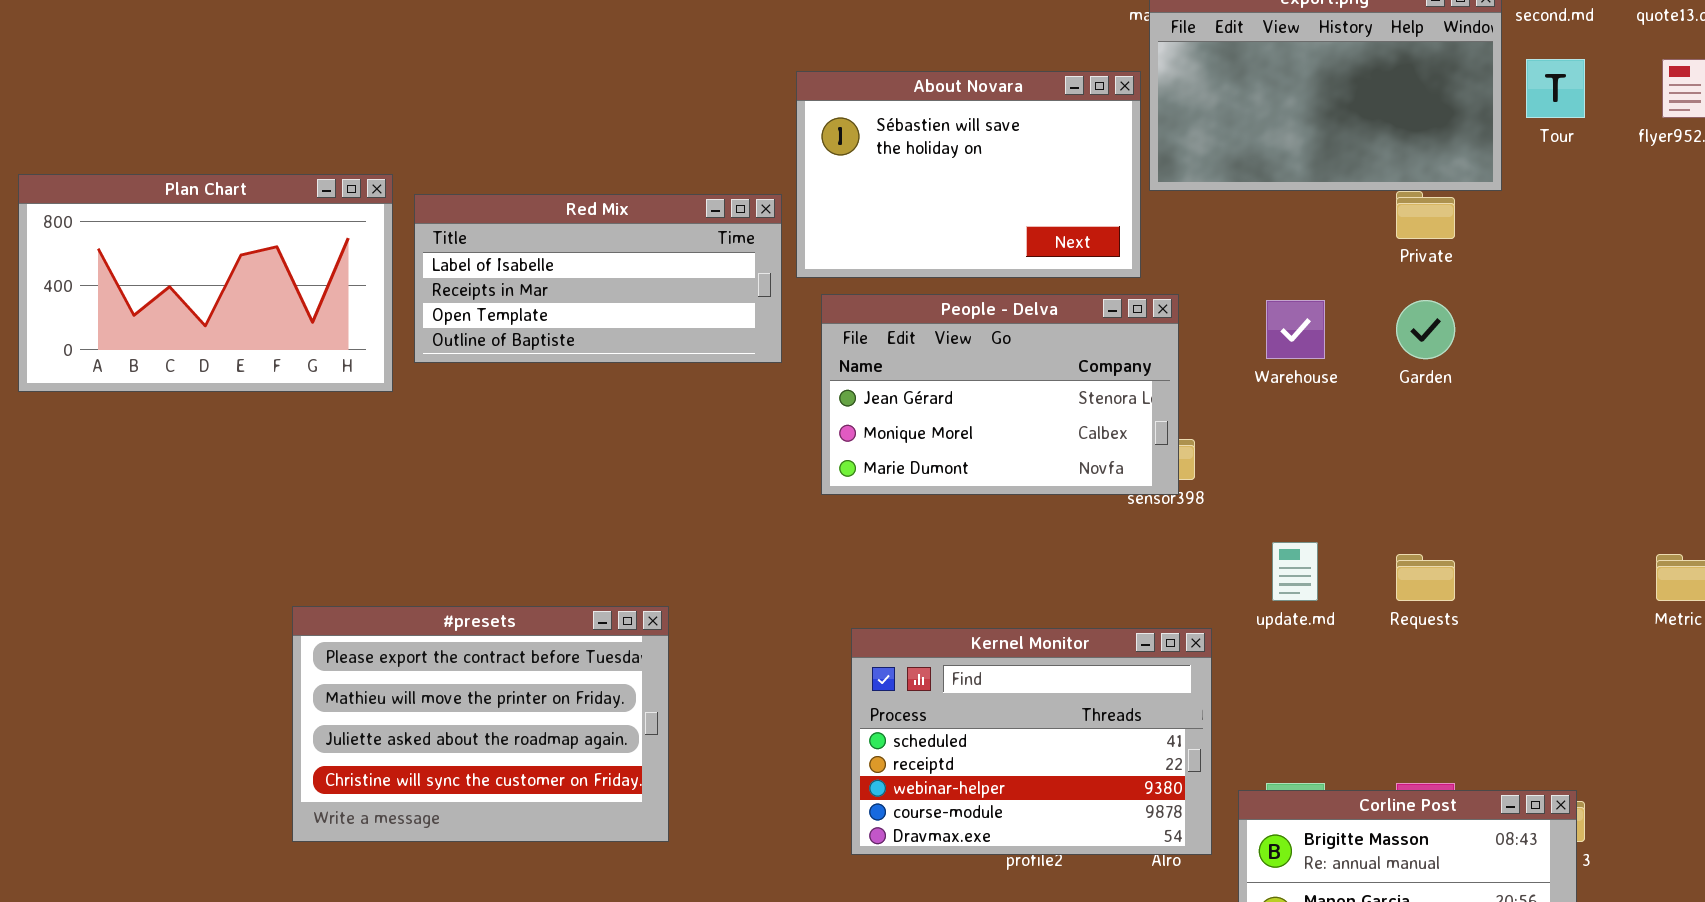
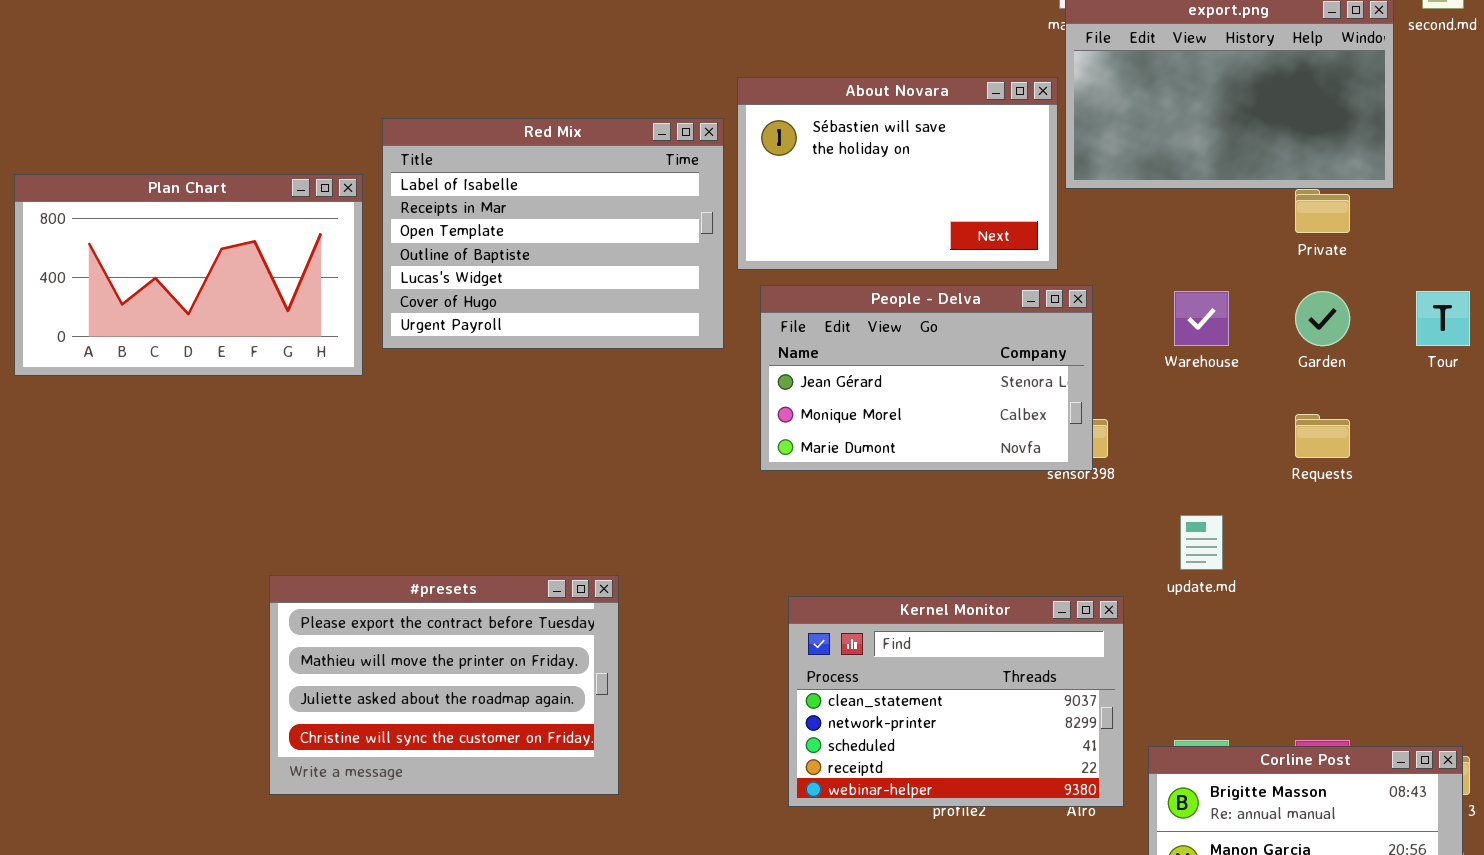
Tour: [1526,59,1585,118] -> [1416,291,1470,346], moved
Red Mix: [414,194,782,363] -> [382,118,724,349], resized
Requests: [1396,554,1455,601] -> [1295,414,1350,458], moved
Kernel Monitor: [851,628,1212,855] -> [788,596,1124,807], scrolled up 2 rows

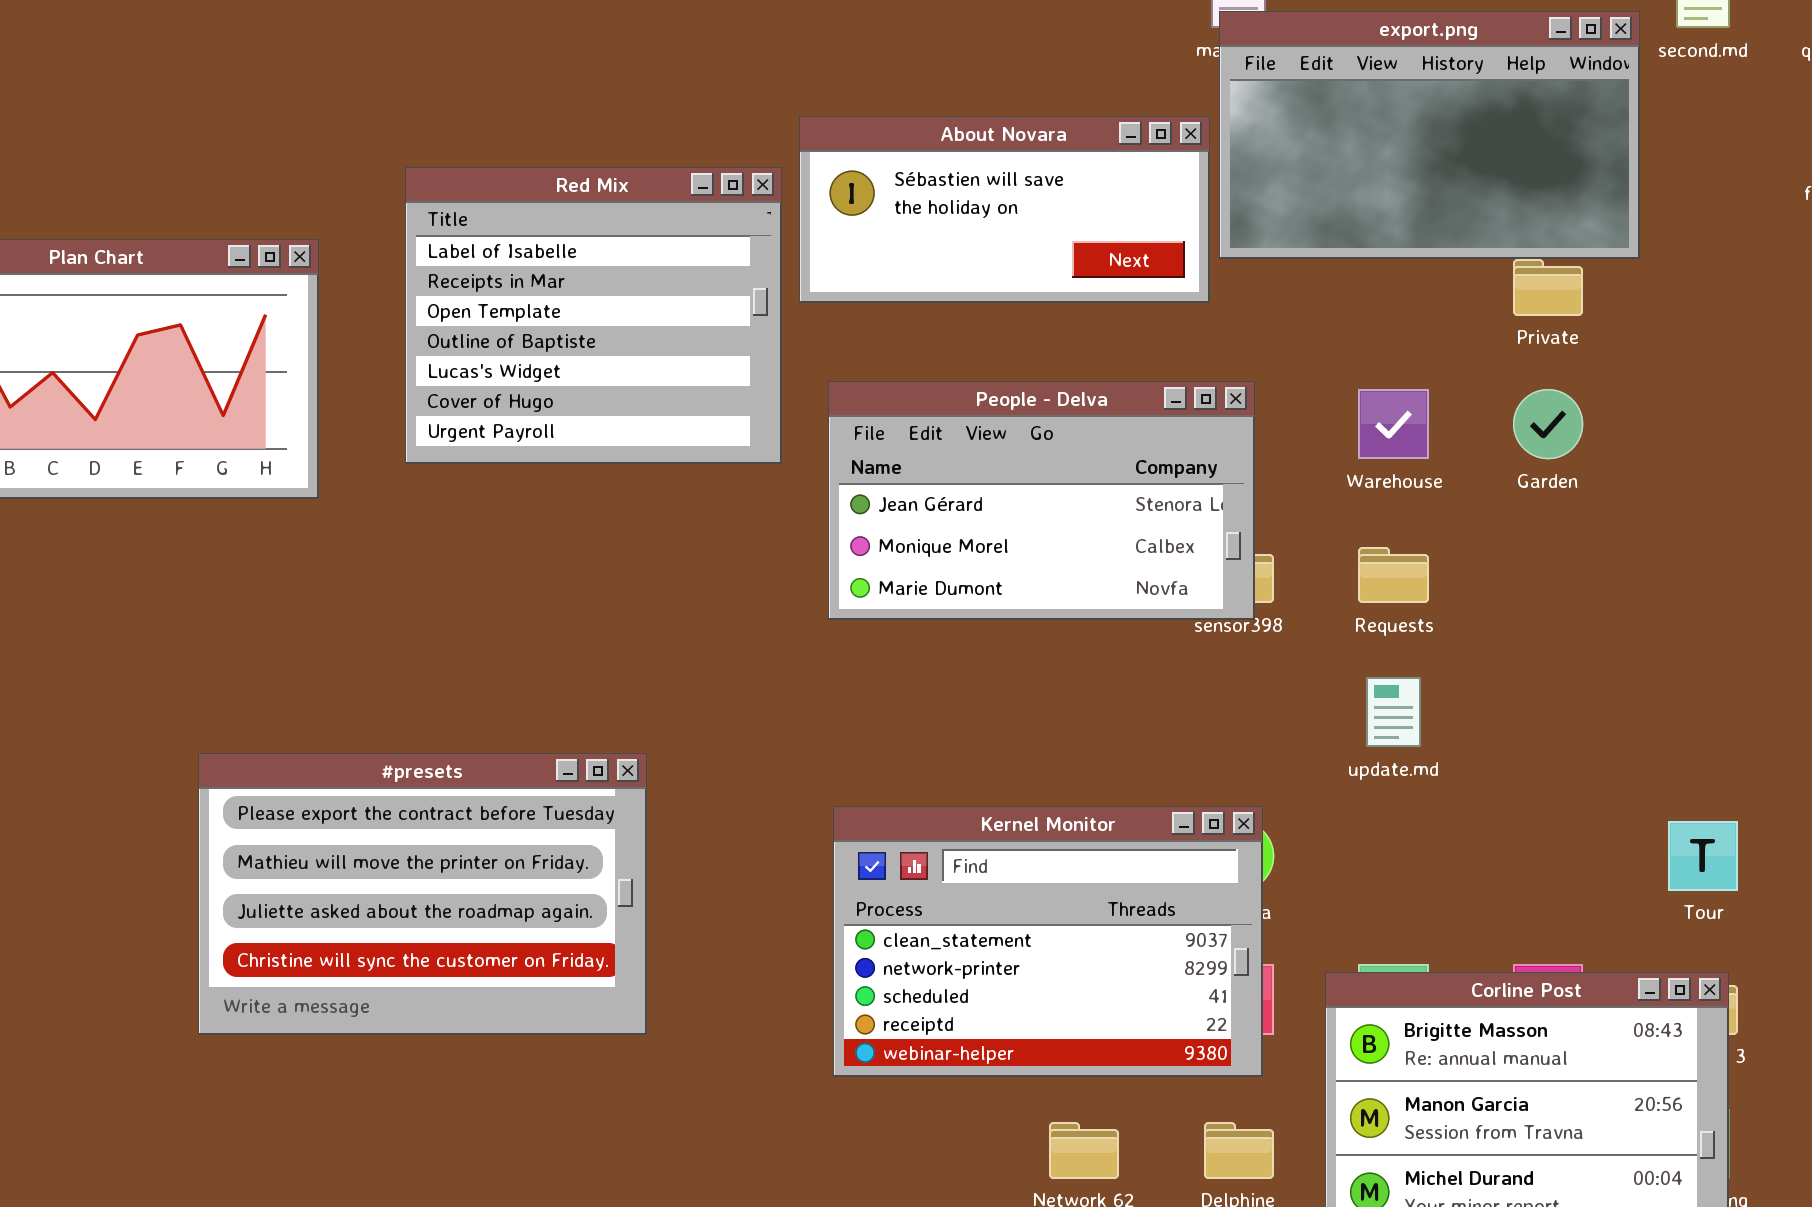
About Novara: [737,77,1058,270] -> [799,116,1210,303], resized
Red Mix: [382,118,724,349] -> [405,167,782,464], resized
Tour: [1416,291,1470,346] -> [1668,821,1738,891], moved
Requests: [1295,414,1350,458] -> [1358,547,1429,603], moved
Kernel Monitor: [788,596,1124,807] -> [833,806,1263,1077], moved

